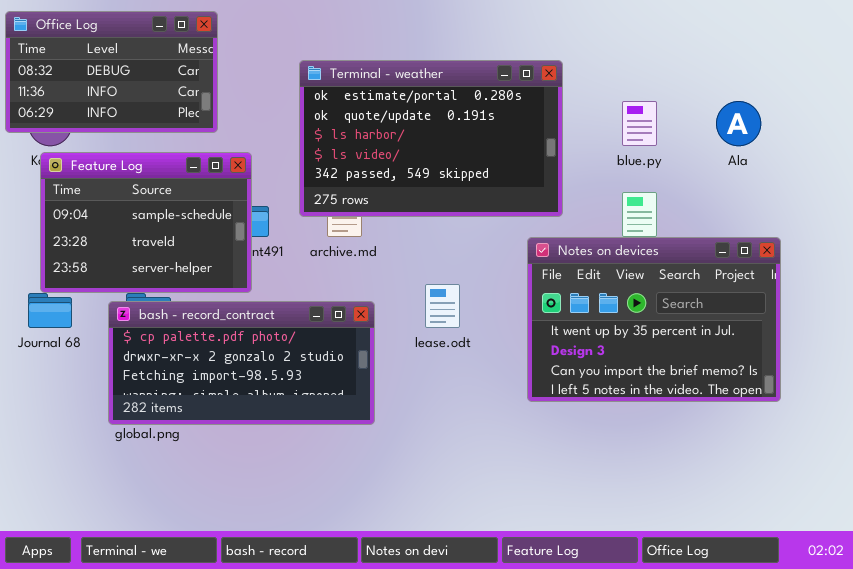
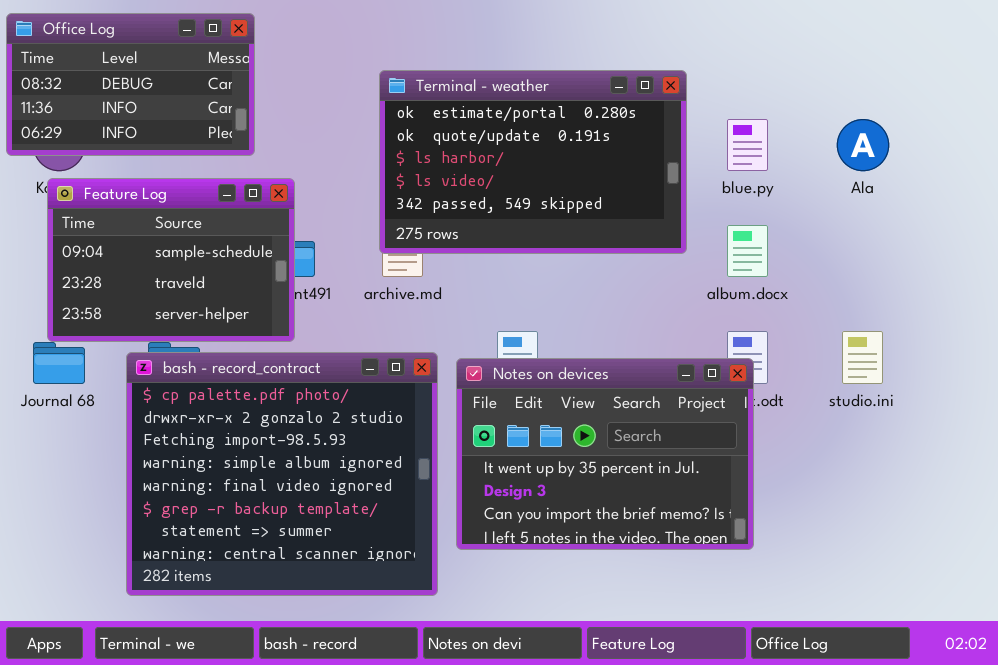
Terminal - weather: [299,60,563,217] -> [379,70,687,254], moved
Notes on devices: [527,237,781,402] -> [456,358,754,550], moved
bash - record_contract: [108,301,375,425] -> [126,352,438,596], resized

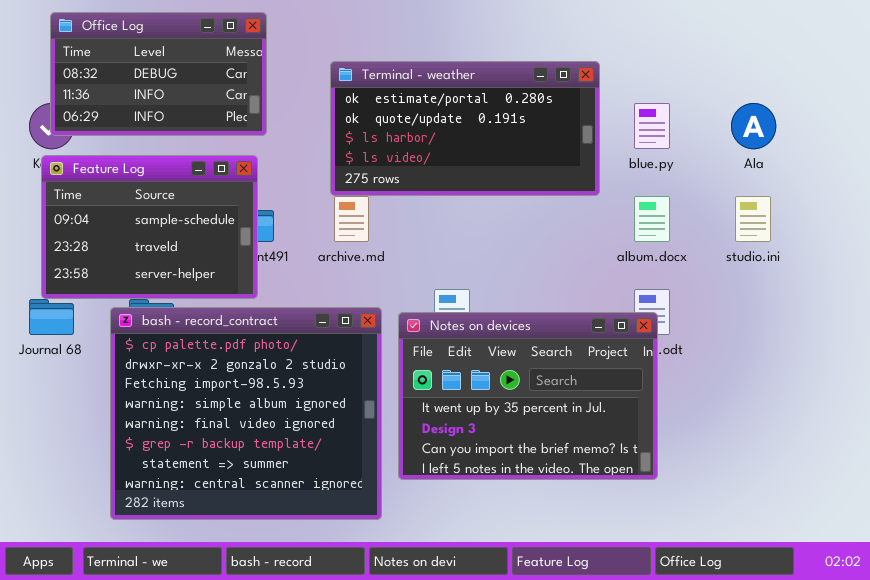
Office Log: [6,13,255,156] -> [50,12,267,136], moved
Terminal - weather: [379,70,687,254] -> [330,61,600,196], resized
studio.ini: [842,331,883,384] -> [735,196,771,242], moved

